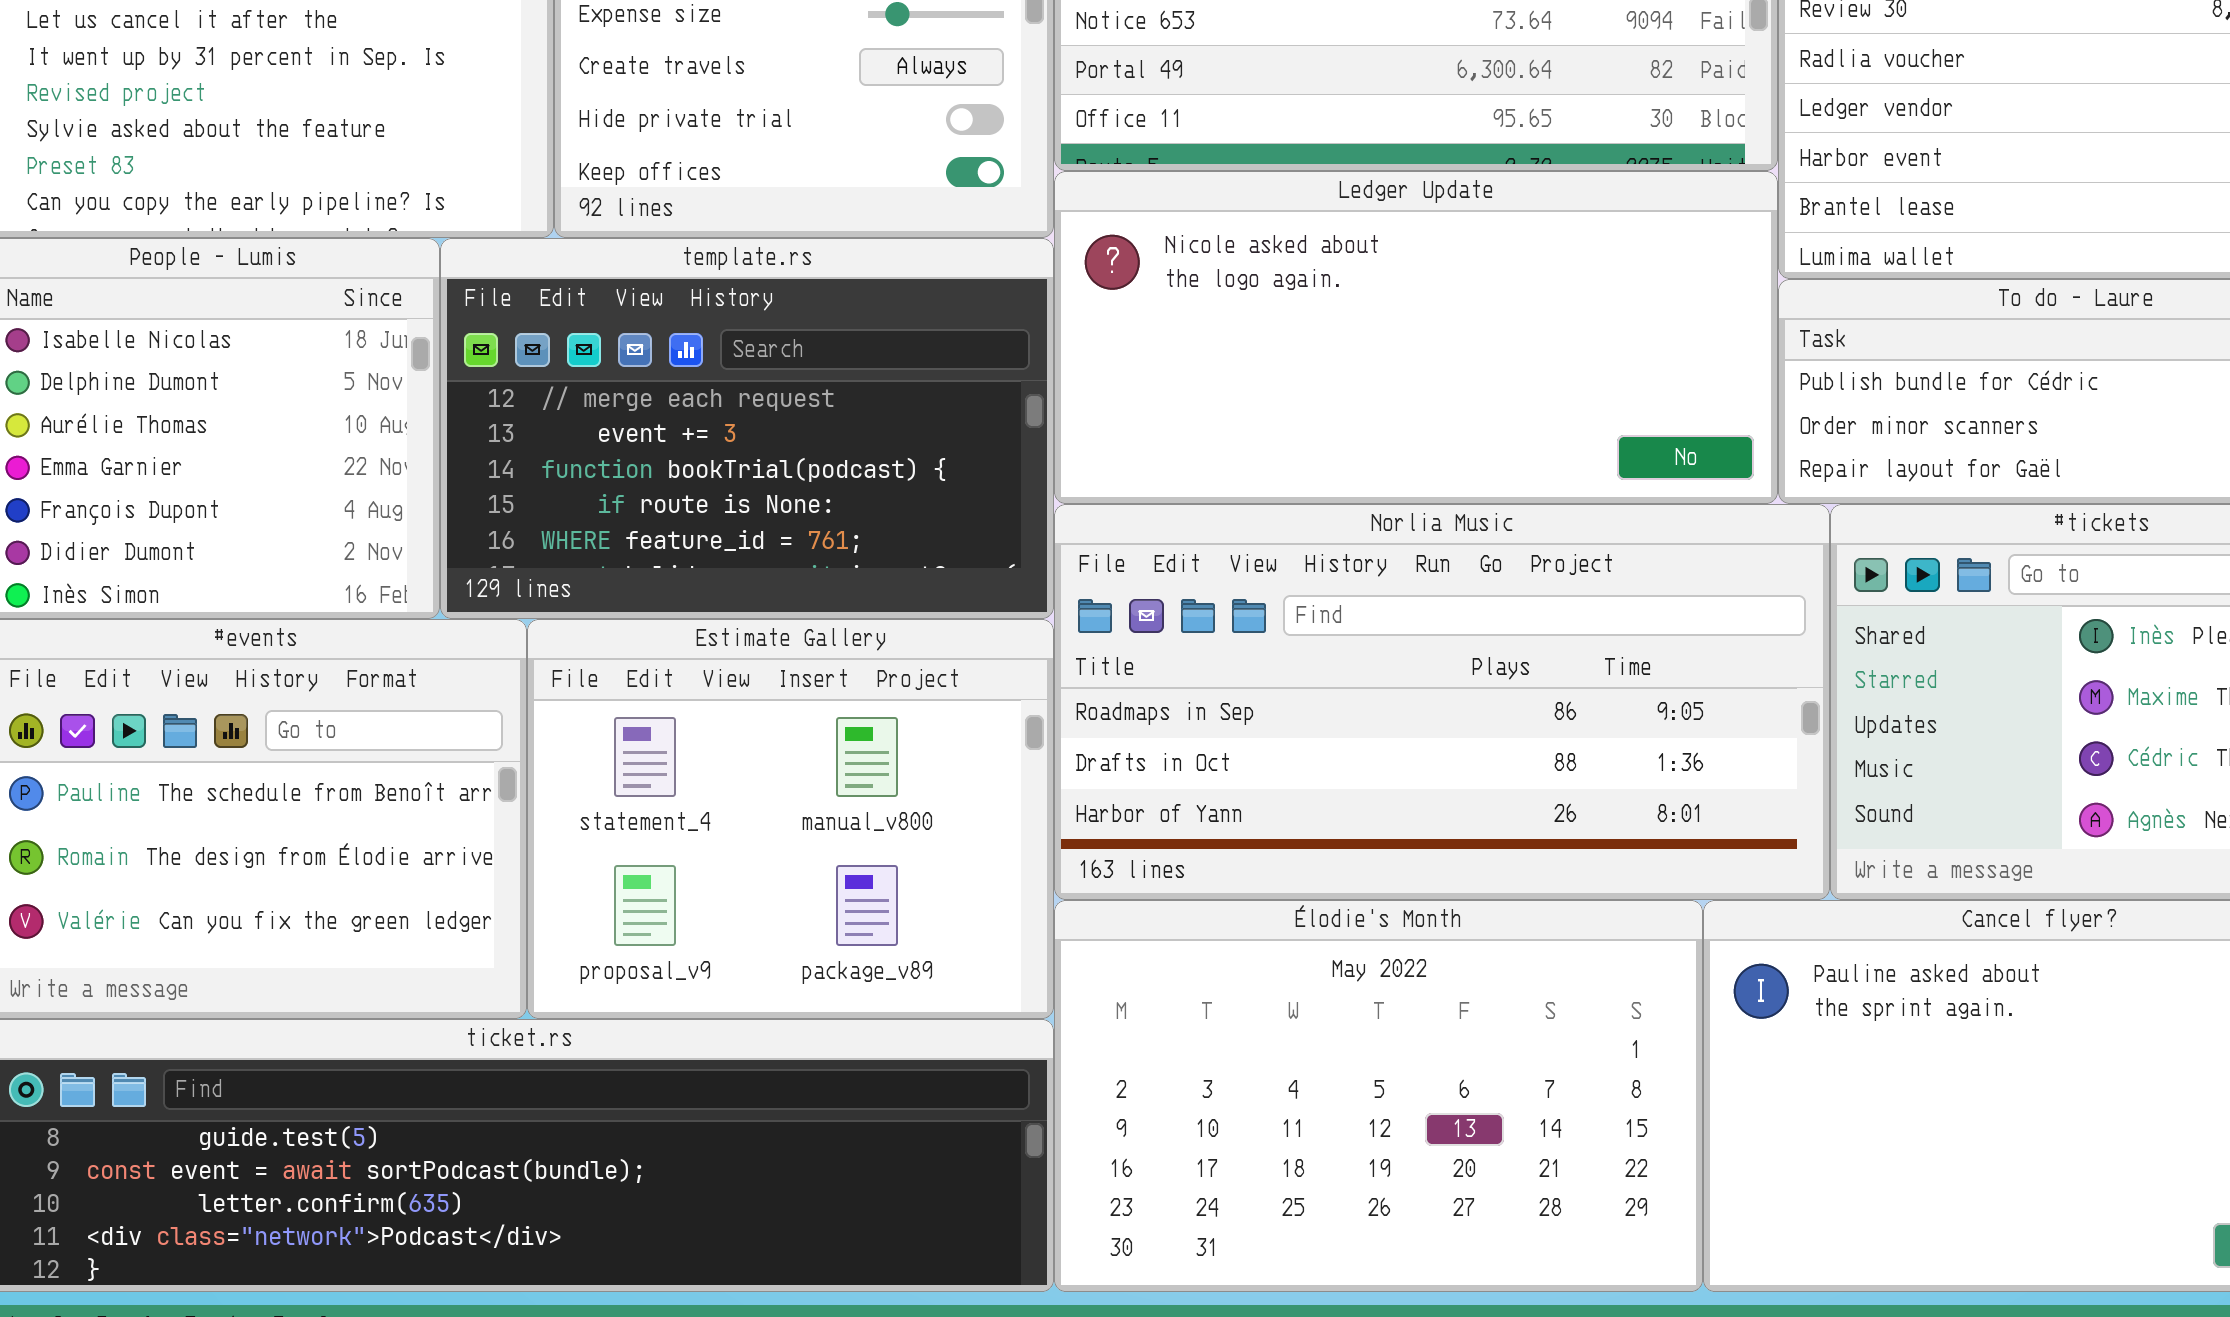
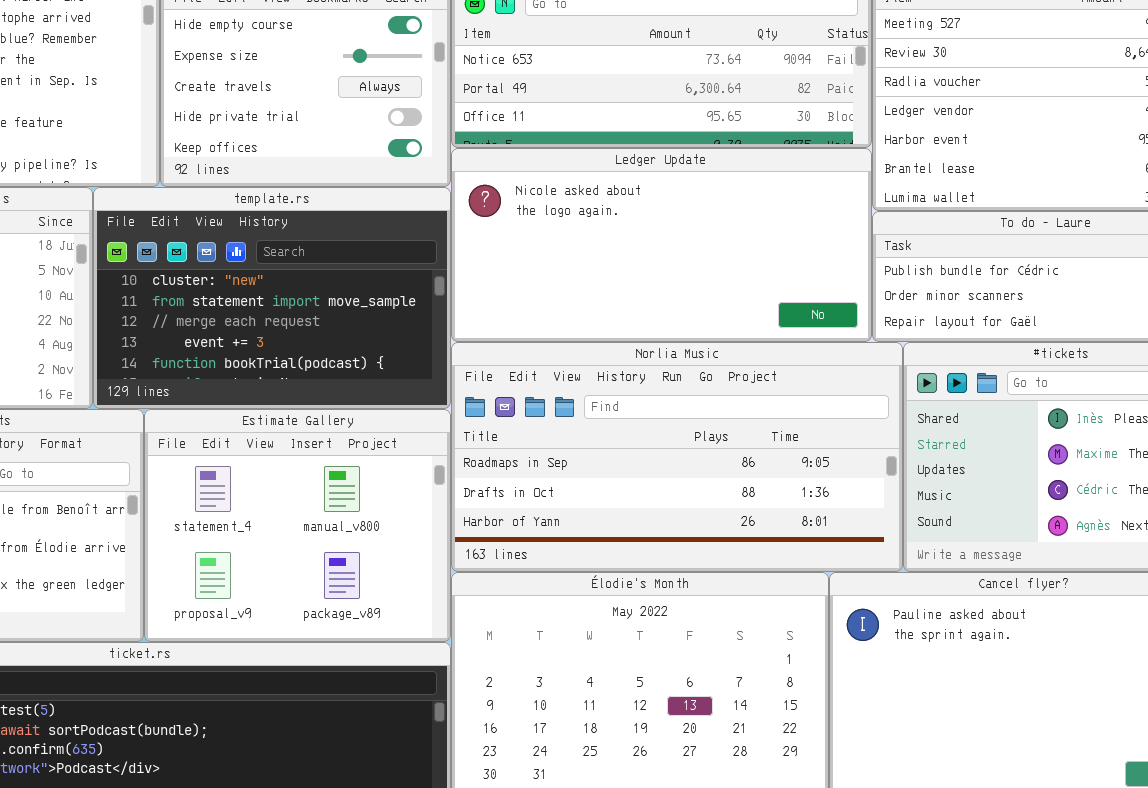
template.rs: [440,238,1054,619] -> [93,187,451,409], scrolled up 2 rows

